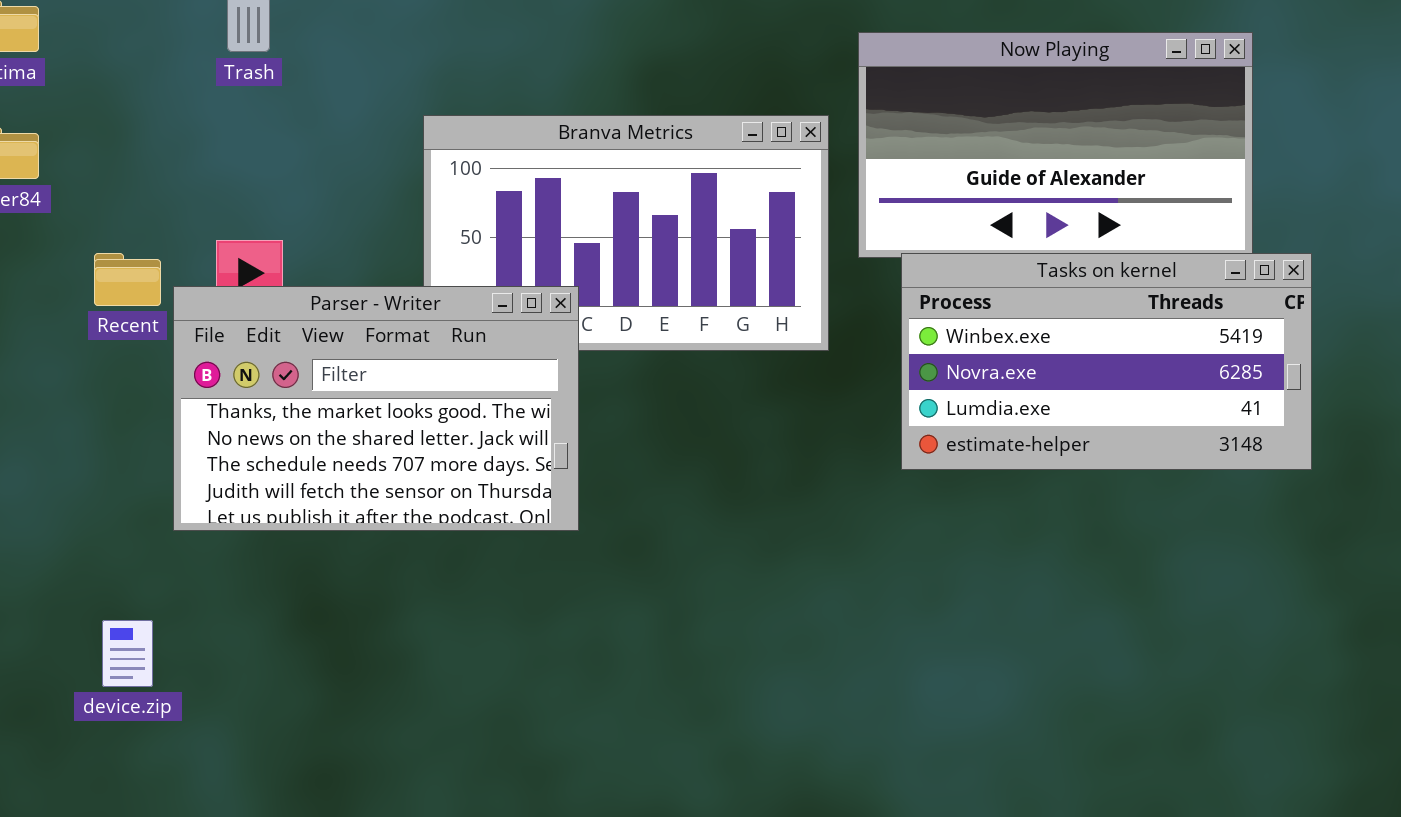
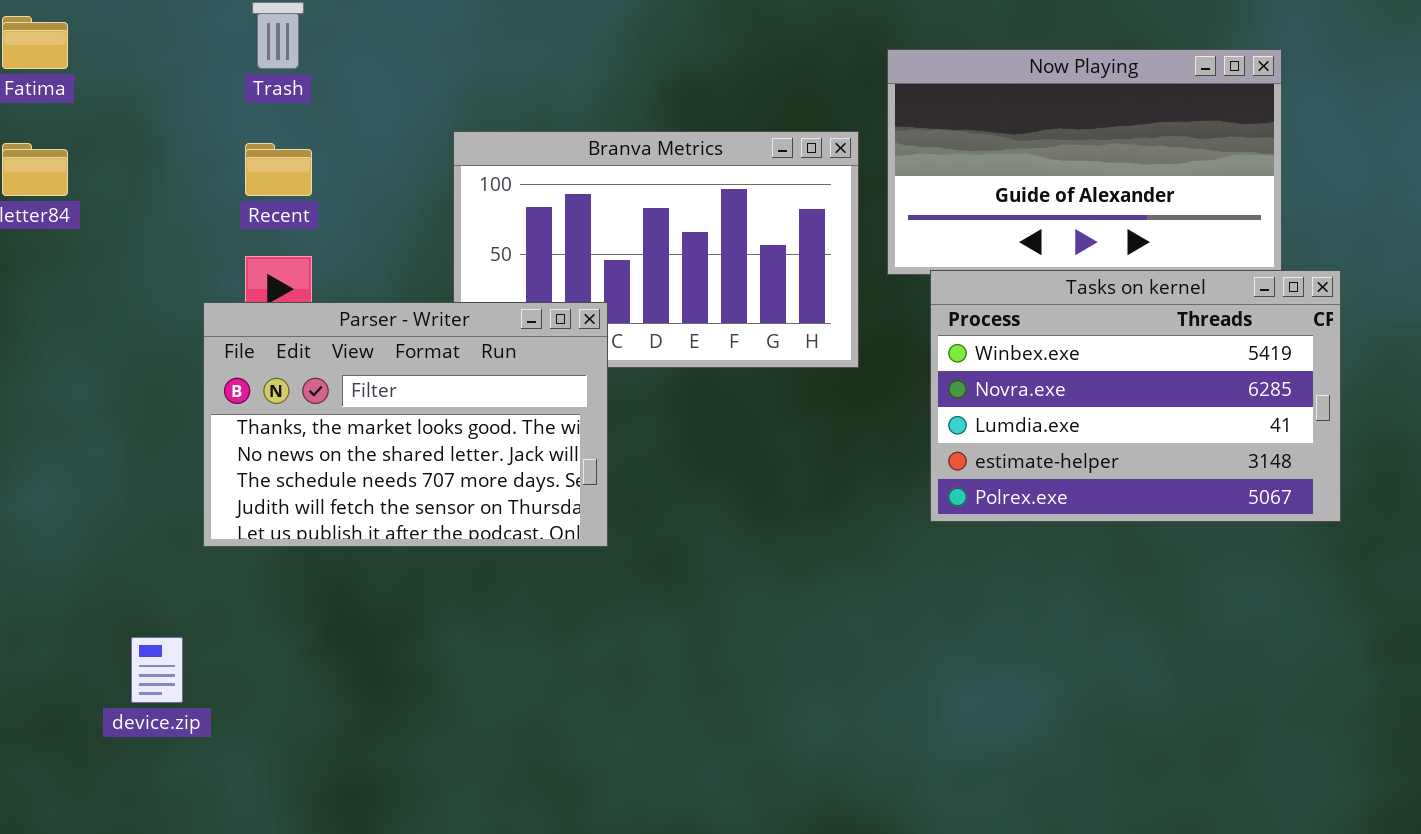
Recent: [94,253,161,306] -> [245,143,312,196], moved
Tasks on kernel: [901,253,1312,470] -> [930,270,1341,522], resized

